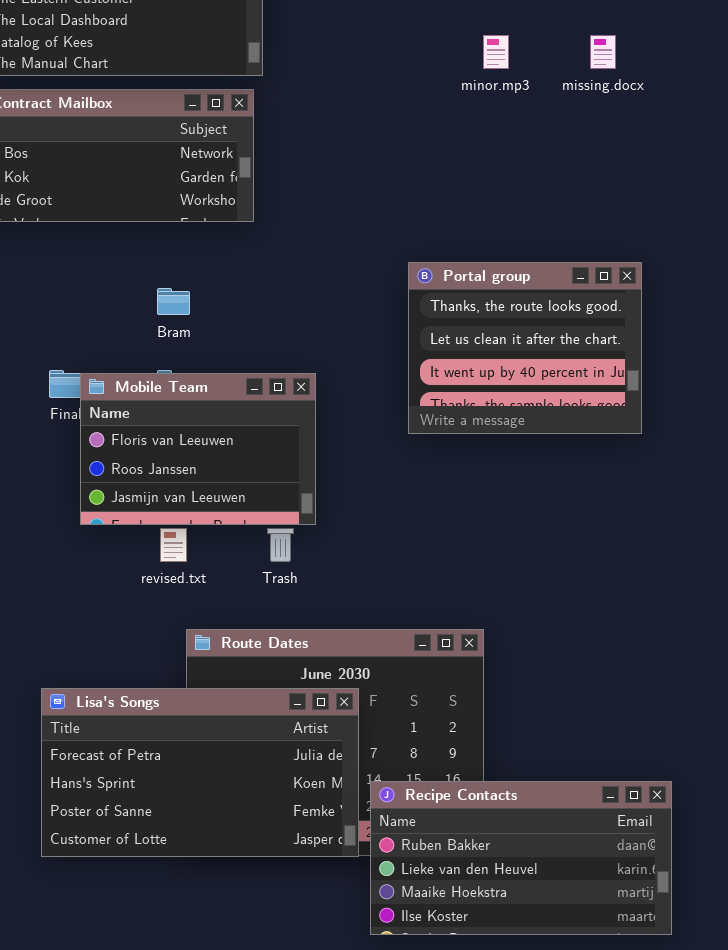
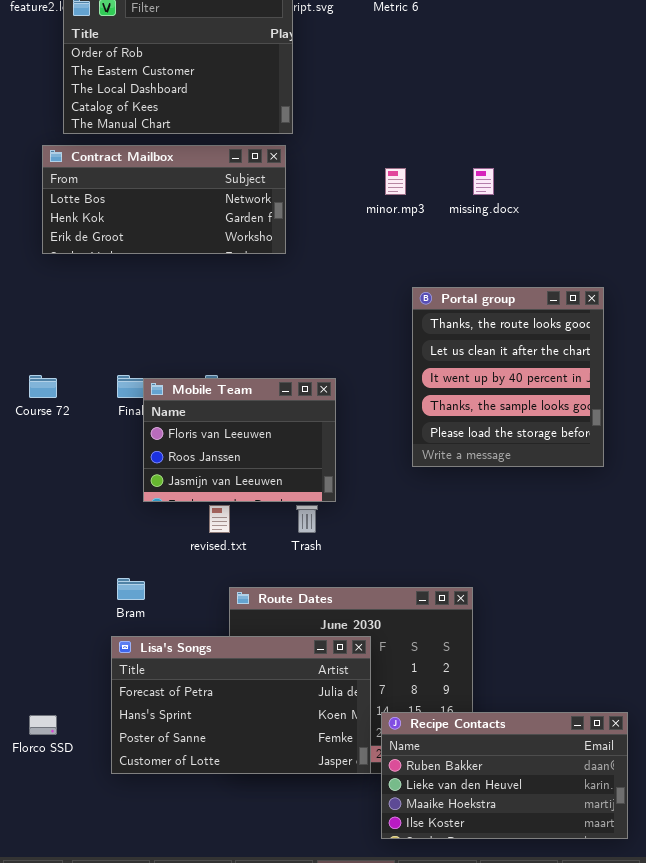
minor.mp3: [483,35,509,69] -> [385,168,406,195], moved
missing.docx: [590,35,616,69] -> [473,168,494,195], moved
Portal group: [408,262,642,434] -> [412,287,604,467], resized
Bram: [157,288,190,315] -> [117,578,145,600], moved

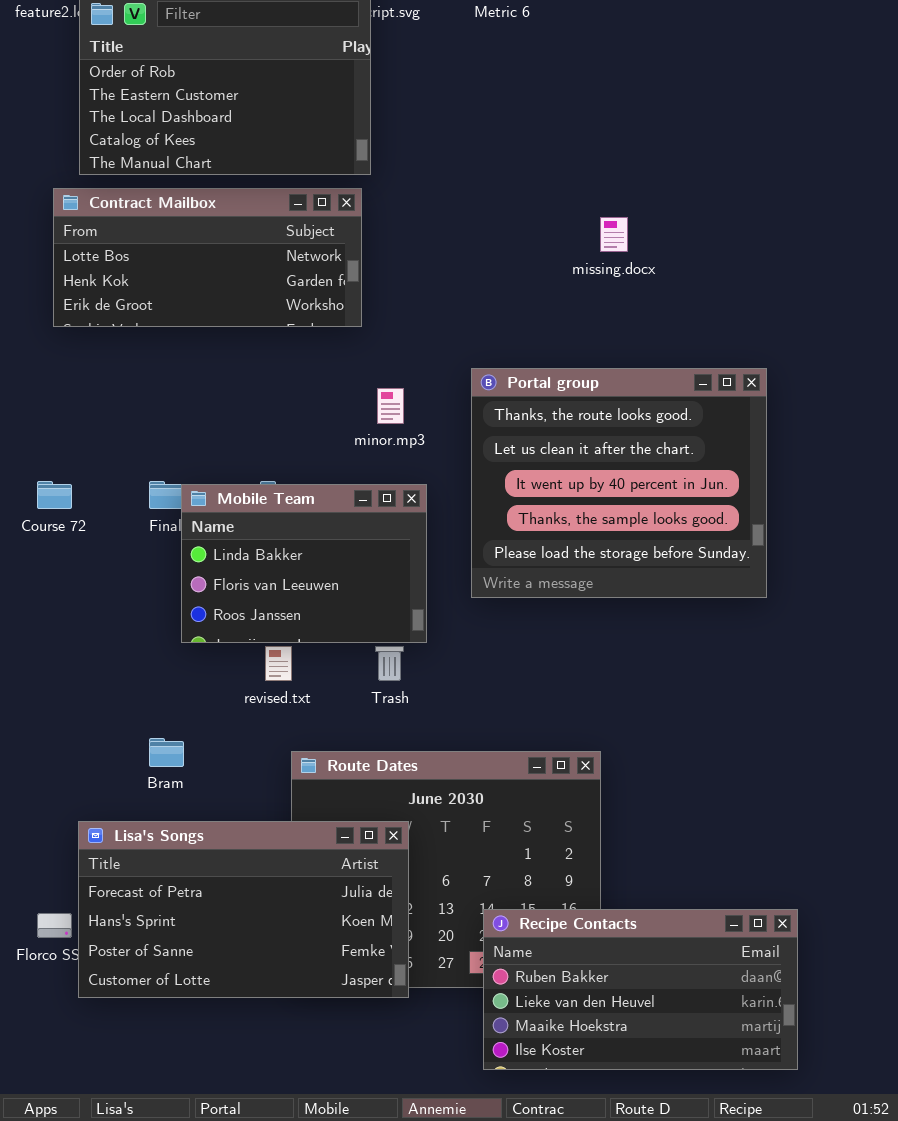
minor.mp3: [385,168,406,195] -> [377,388,404,424], moved
Portal group: [412,287,604,467] -> [471,368,767,598], resized
Mobile Team: [143,378,336,502] -> [181,484,427,643], scrolled up 1 row
Lisa's Songs: [111,636,371,774] -> [78,821,409,998], moved

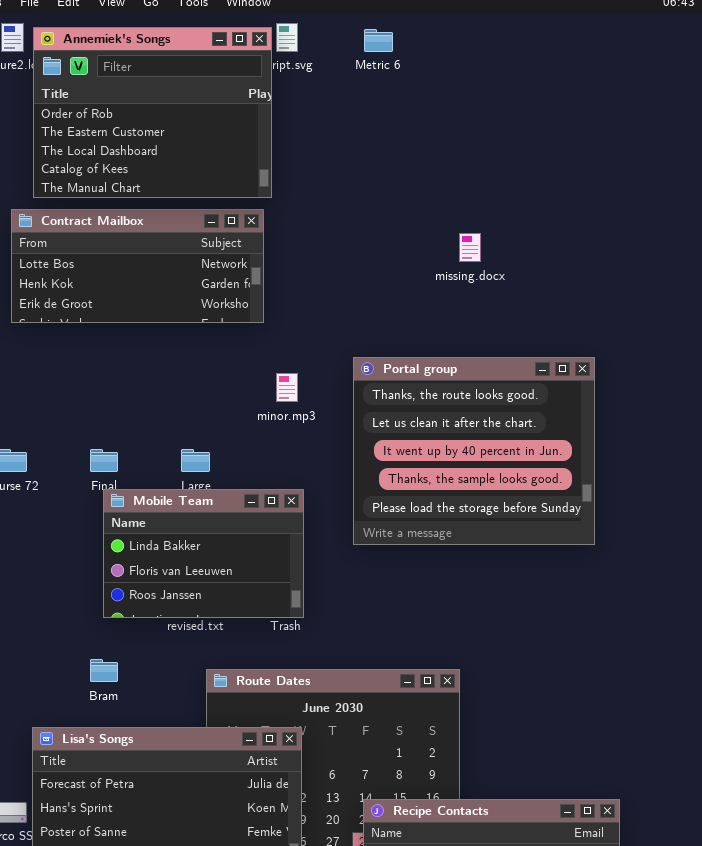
Mobile Team: [181,484,427,643] -> [103,489,304,618], moved

